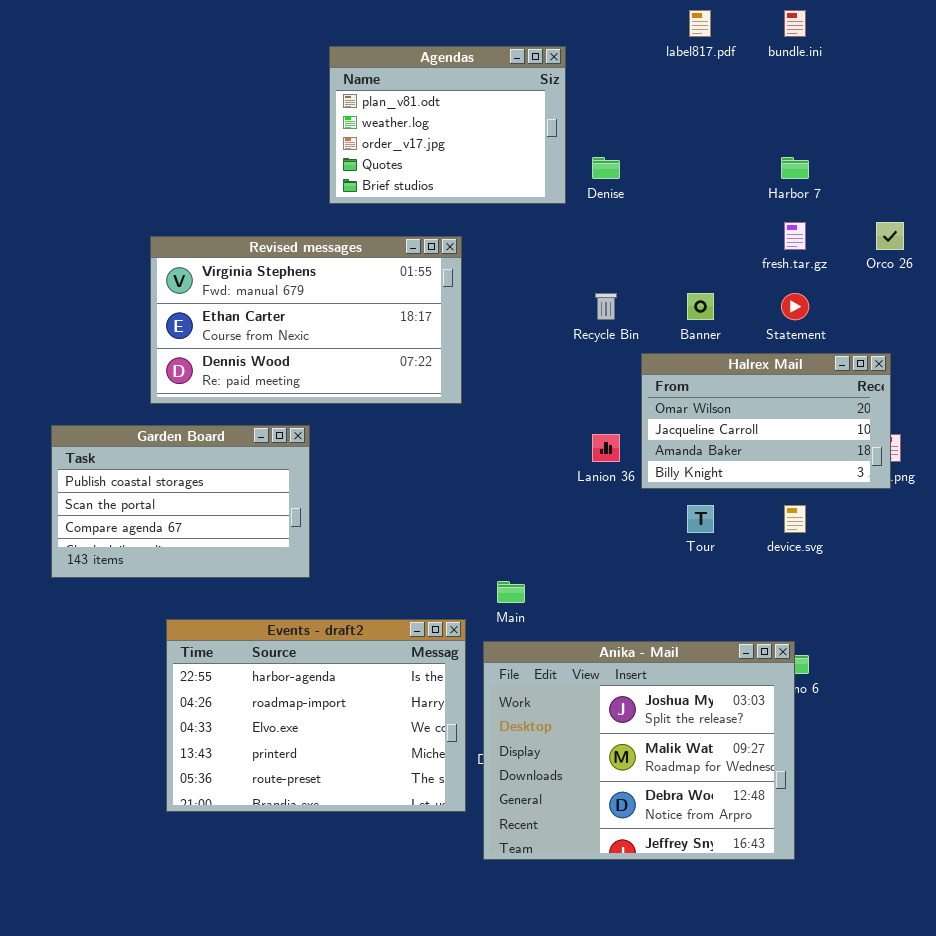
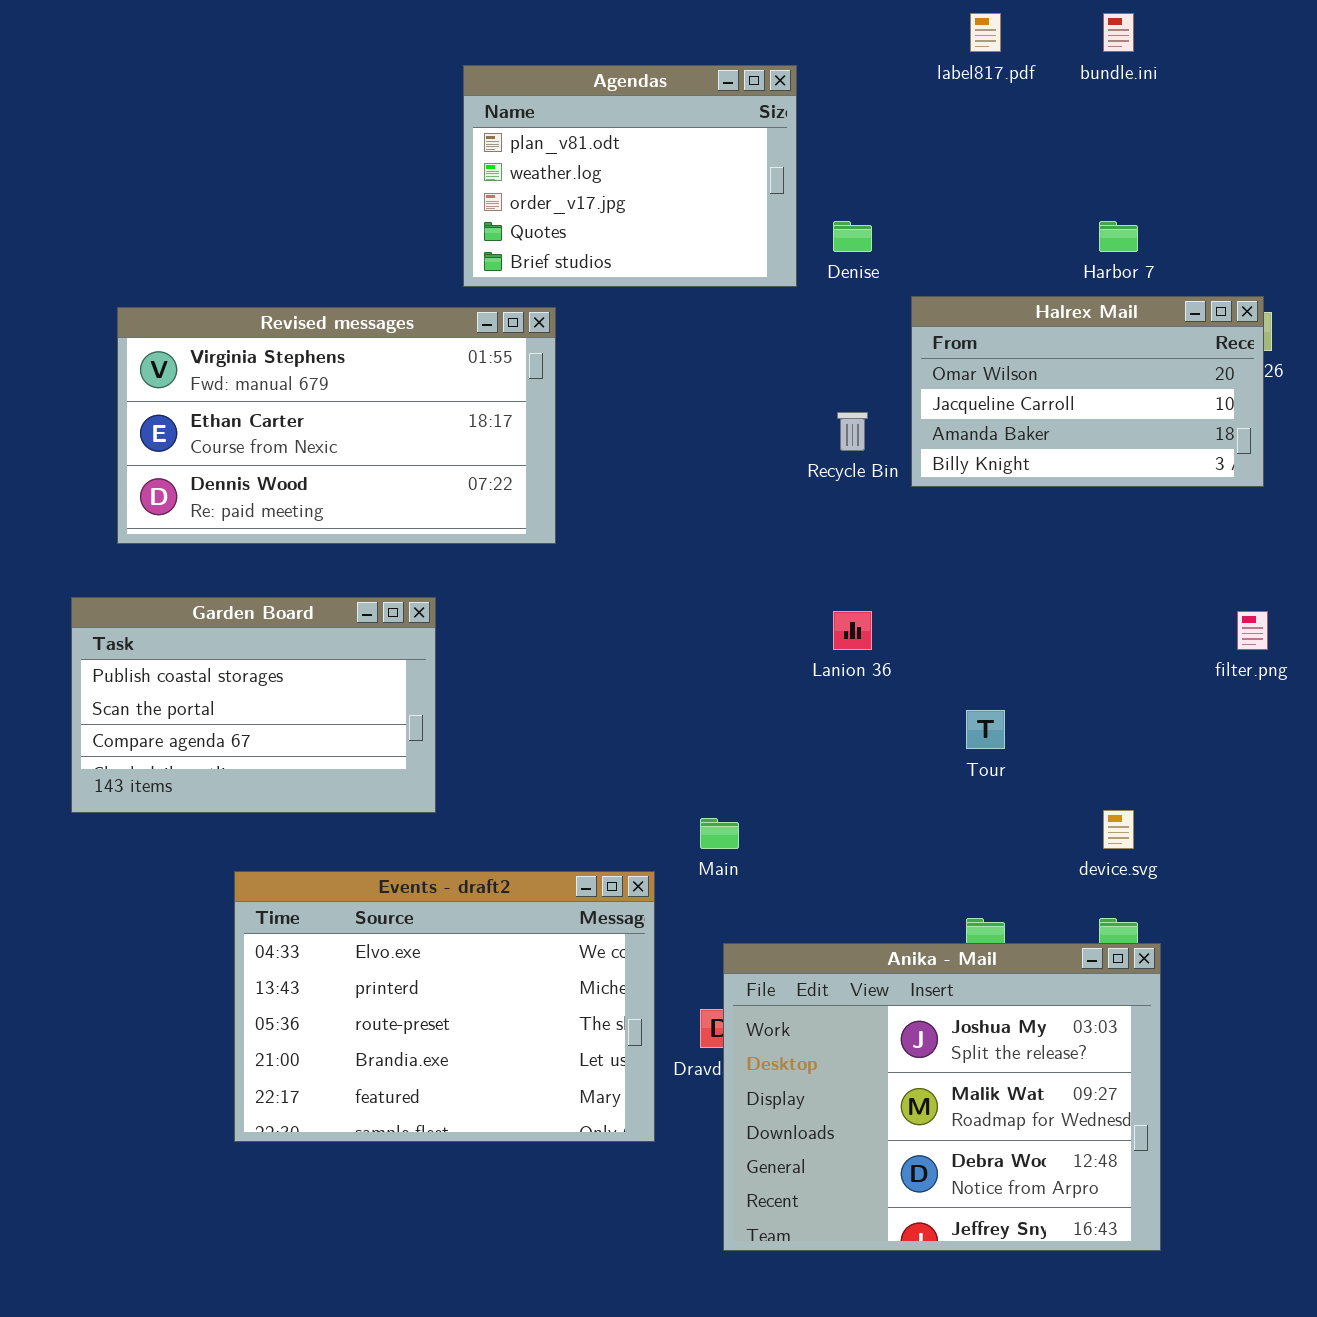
Revised messages: [150,236,462,404] -> [117,307,556,544], moved
Halrex Mail: [641,353,891,489] -> [911,296,1264,487], moved
device.svg: [784,505,806,533] -> [1103,810,1134,849], moved
Events - draft2: [166,619,466,812] -> [234,871,655,1142], scrolled down 2 rows
Anika - Mail: [483,641,795,860] -> [723,943,1161,1251], moved

